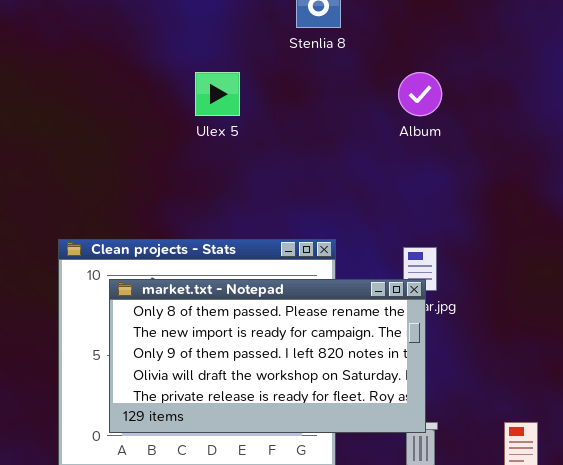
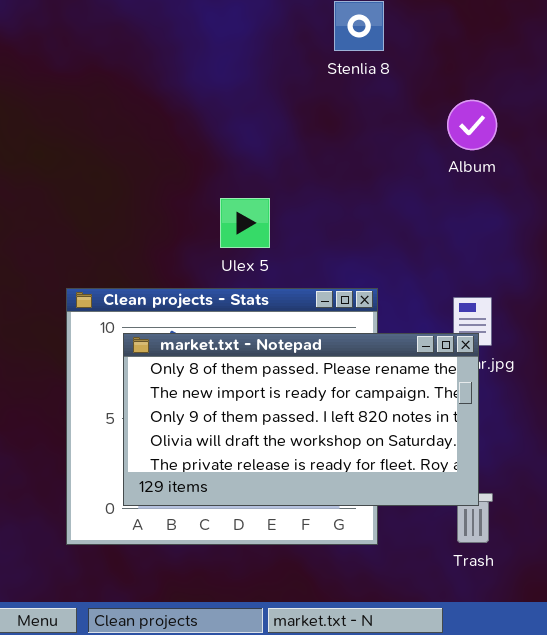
Ulex 5: [195,72,240,116] -> [220,198,270,248], moved

